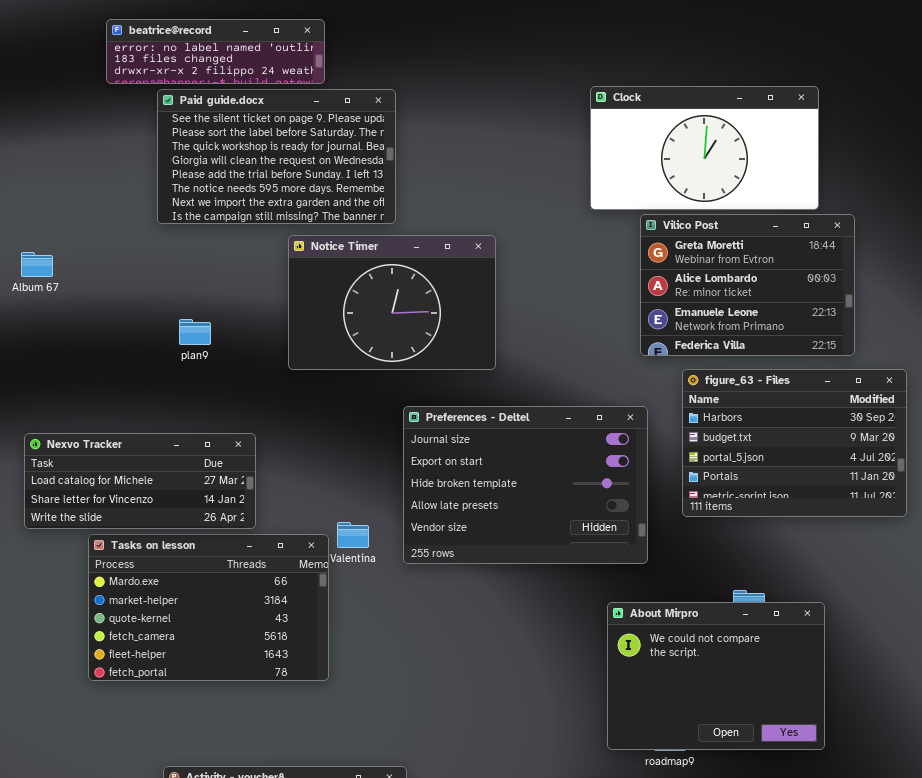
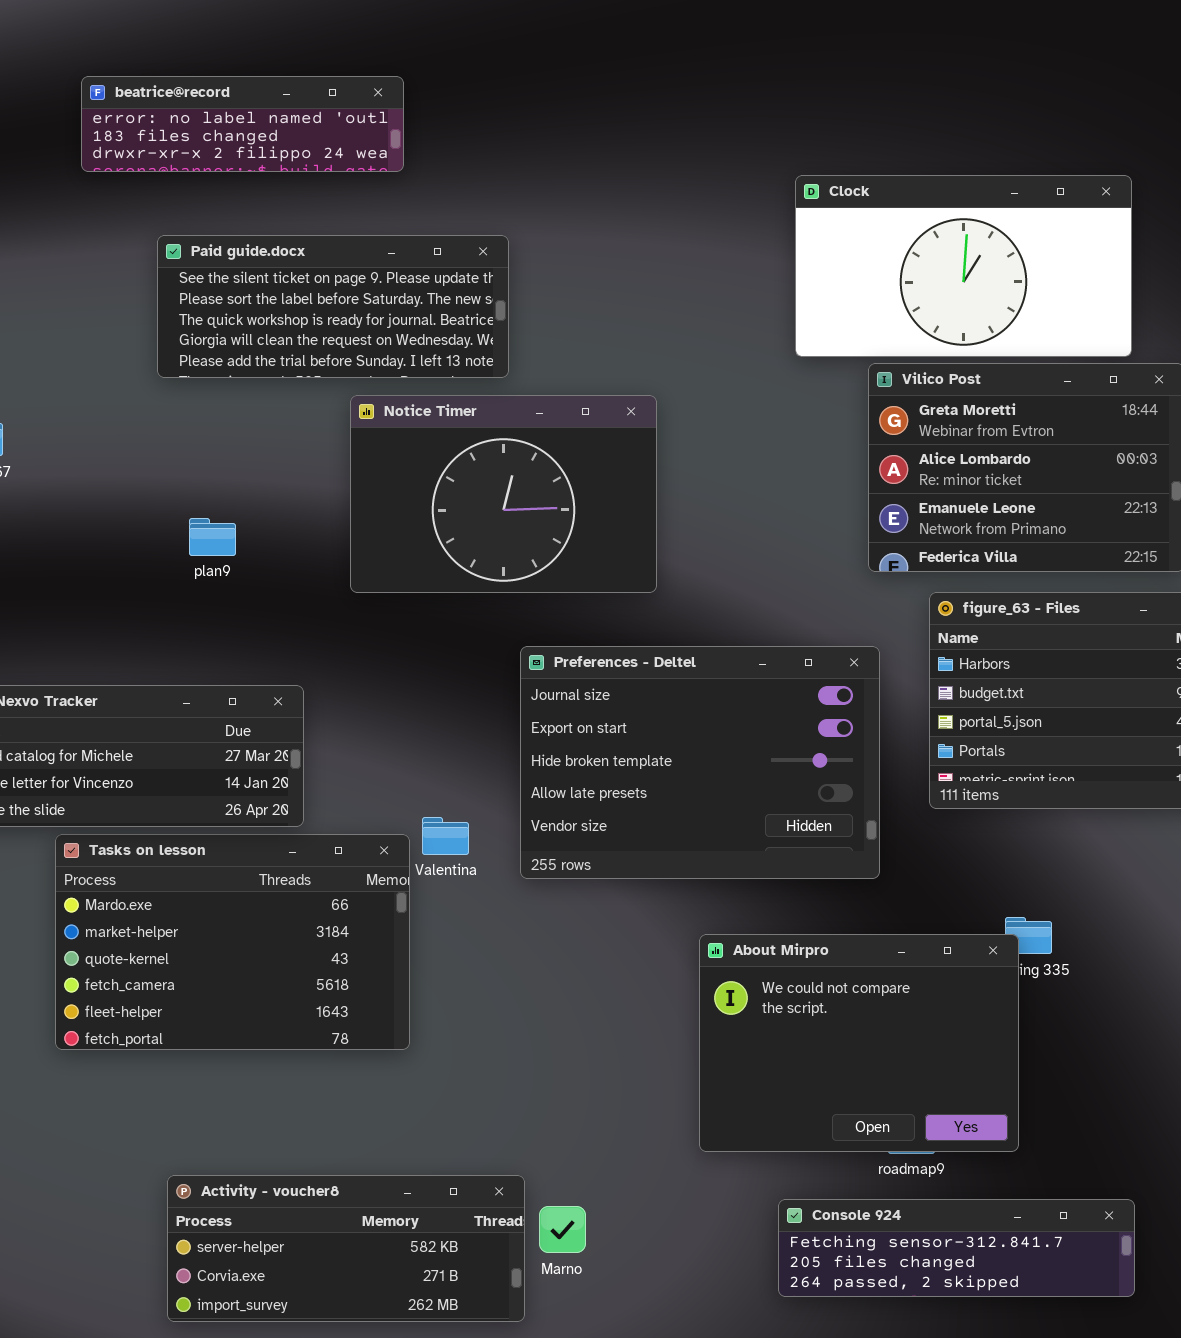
Paid guide.docx: [157,89,396,224] -> [157,235,509,378], resized
About Mirpro: [607,602,825,750] -> [699,934,1019,1152], moved

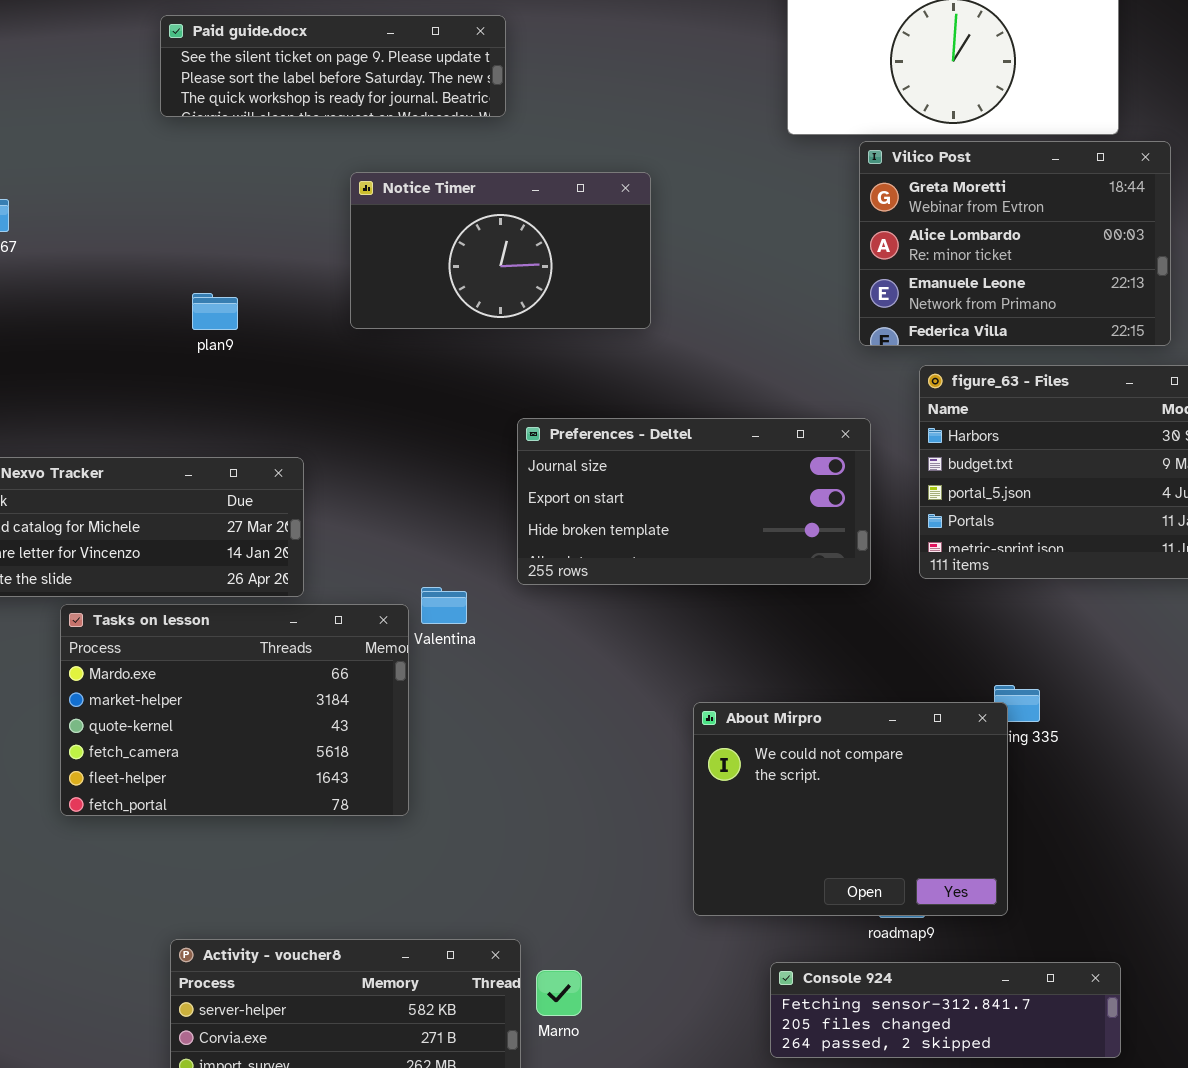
Paid guide.docx: [157,235,509,378] -> [160,15,506,117], resized
Notice Timer: [350,395,657,593] -> [350,172,651,329], resized
Preferences - Deltel: [520,646,880,879] -> [517,418,871,585], resized

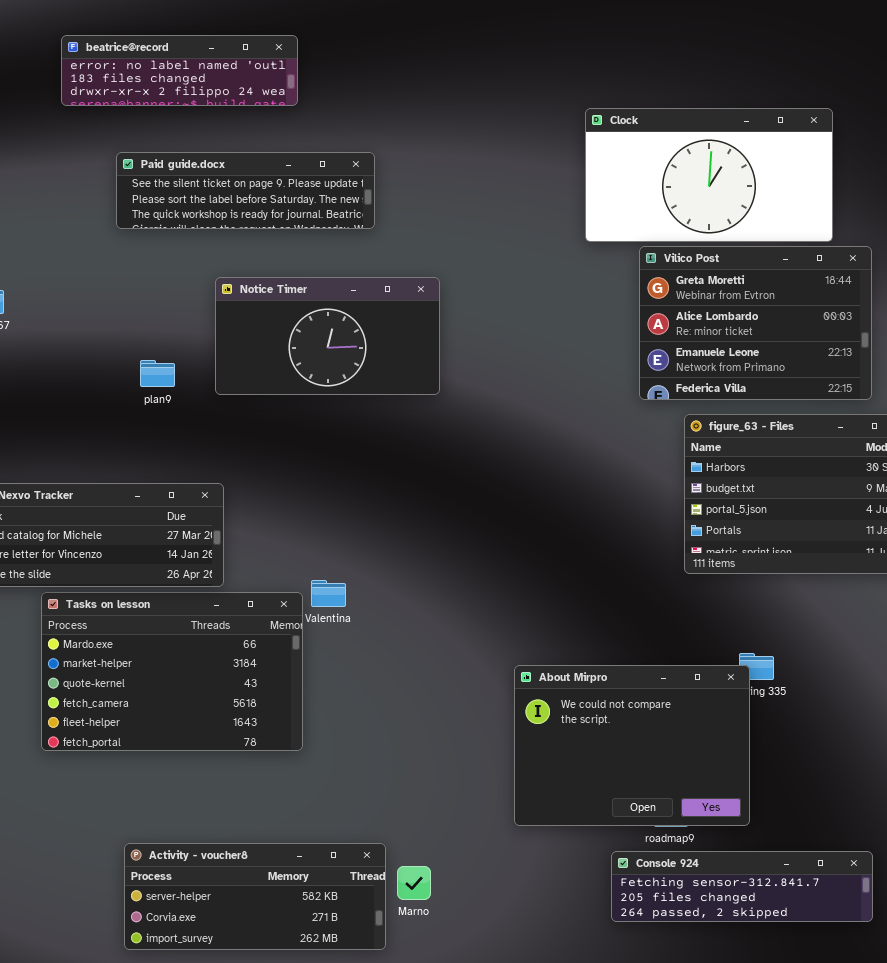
Notice Timer: [350,172,651,329] -> [215,277,440,395], moved
Preferences - Deltel: [517,418,871,585] -> none, closed
Console 924: [770,962,1121,1058] -> [611,851,873,922], moved

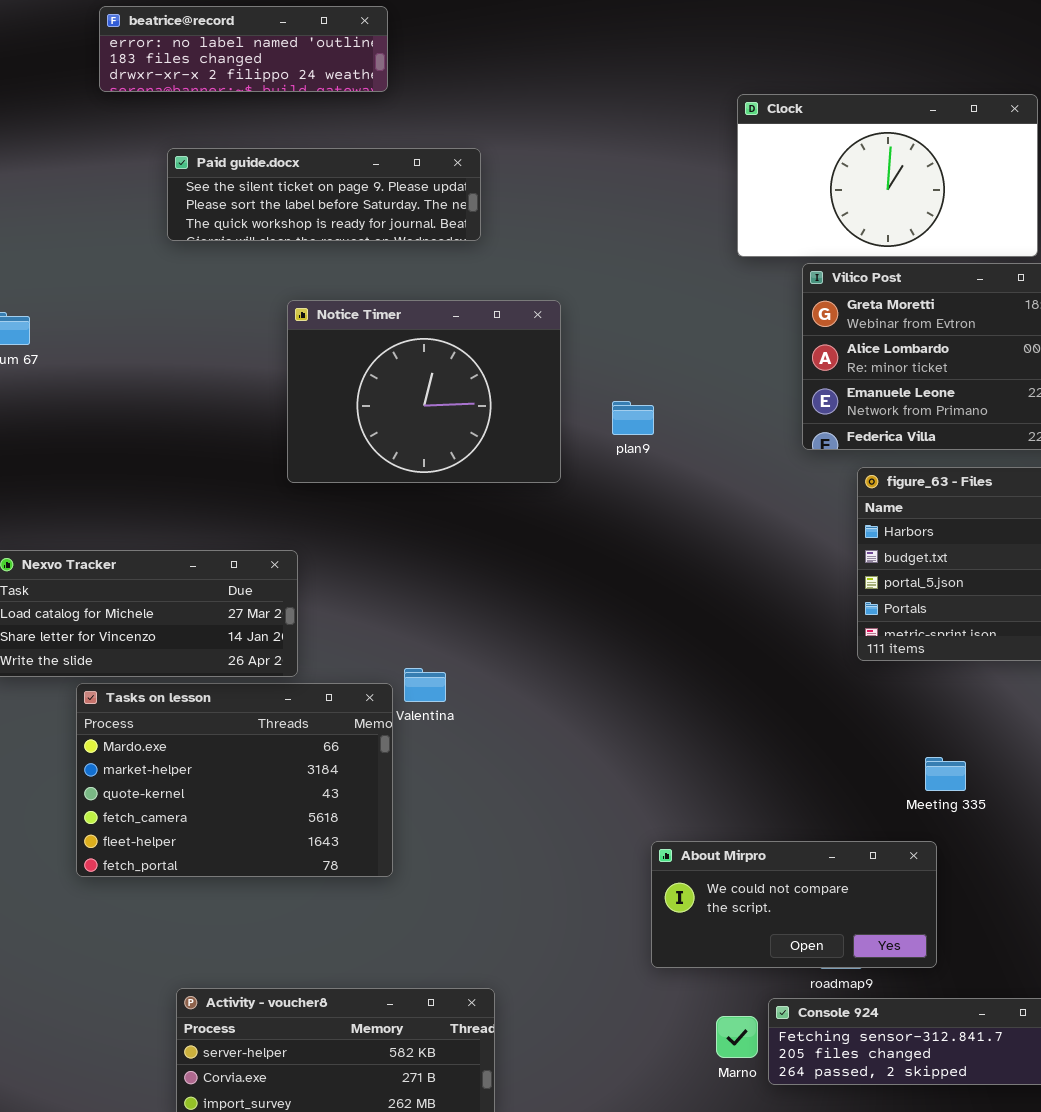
Notice Timer: [215,277,440,395] -> [287,300,561,483], resized
plan9: [140,360,175,387] -> [612,401,654,435], moved
About Mirpro: [514,665,750,826] -> [651,841,937,968], resized
Marno: [397,866,431,900] -> [716,1016,758,1058], moved

